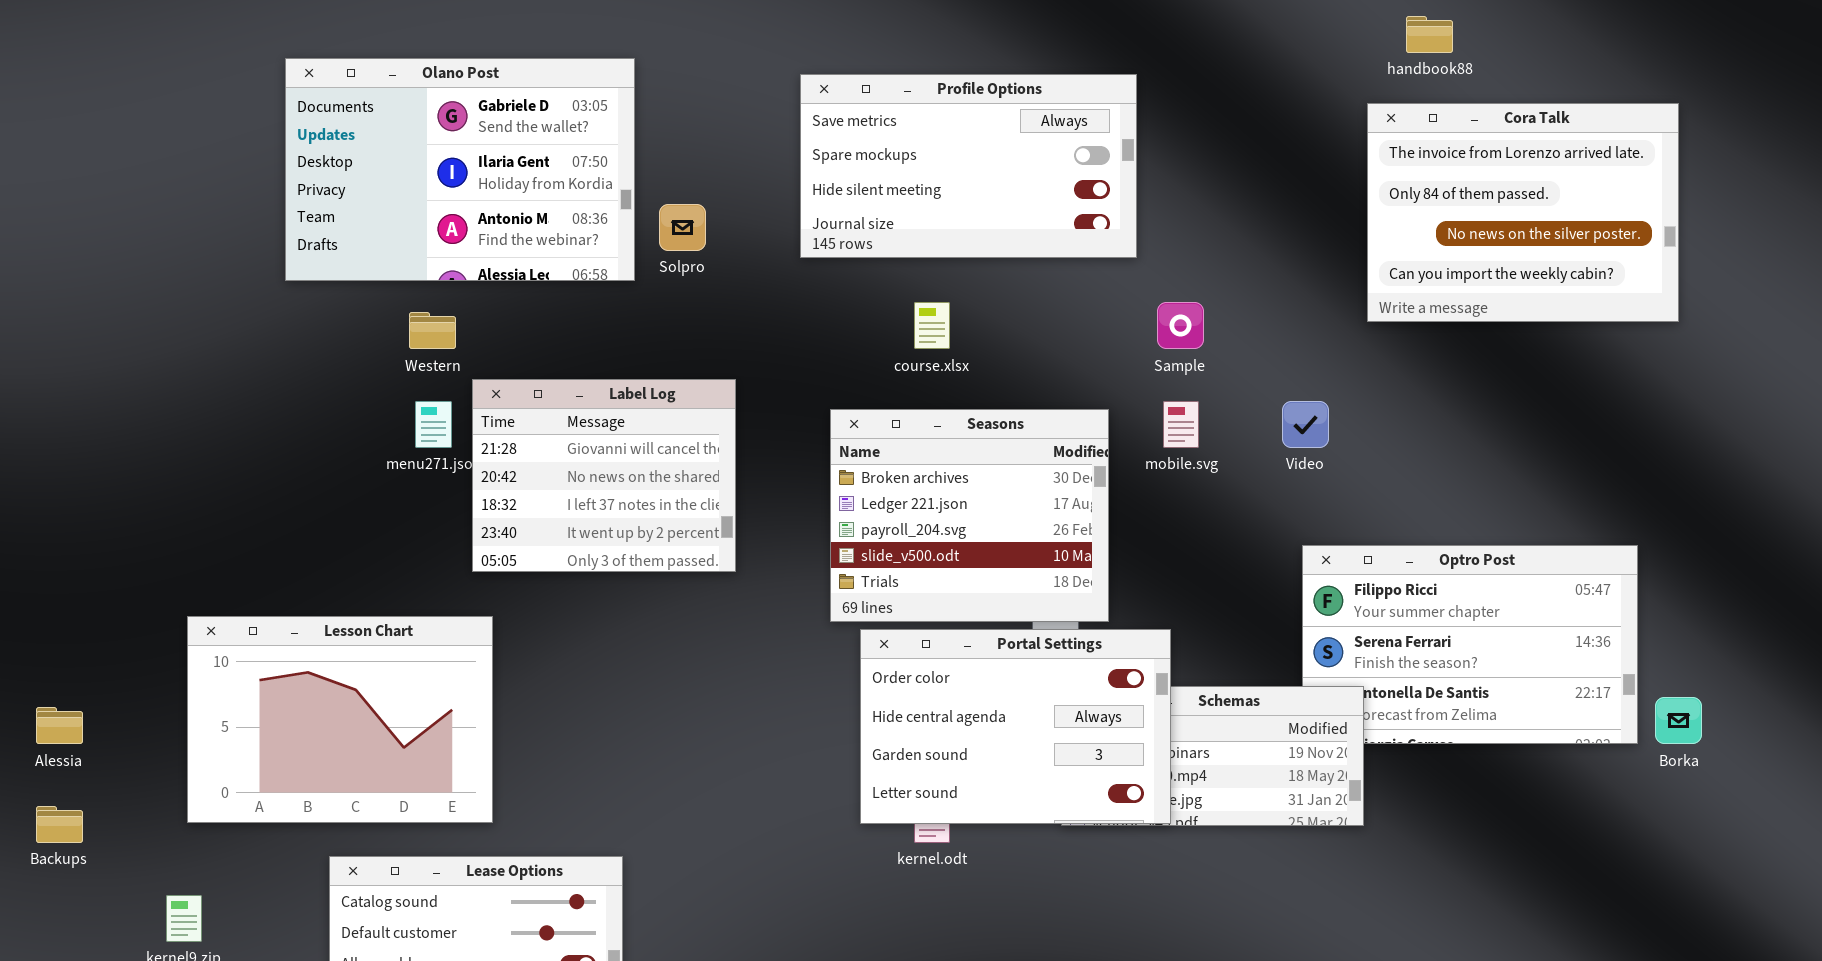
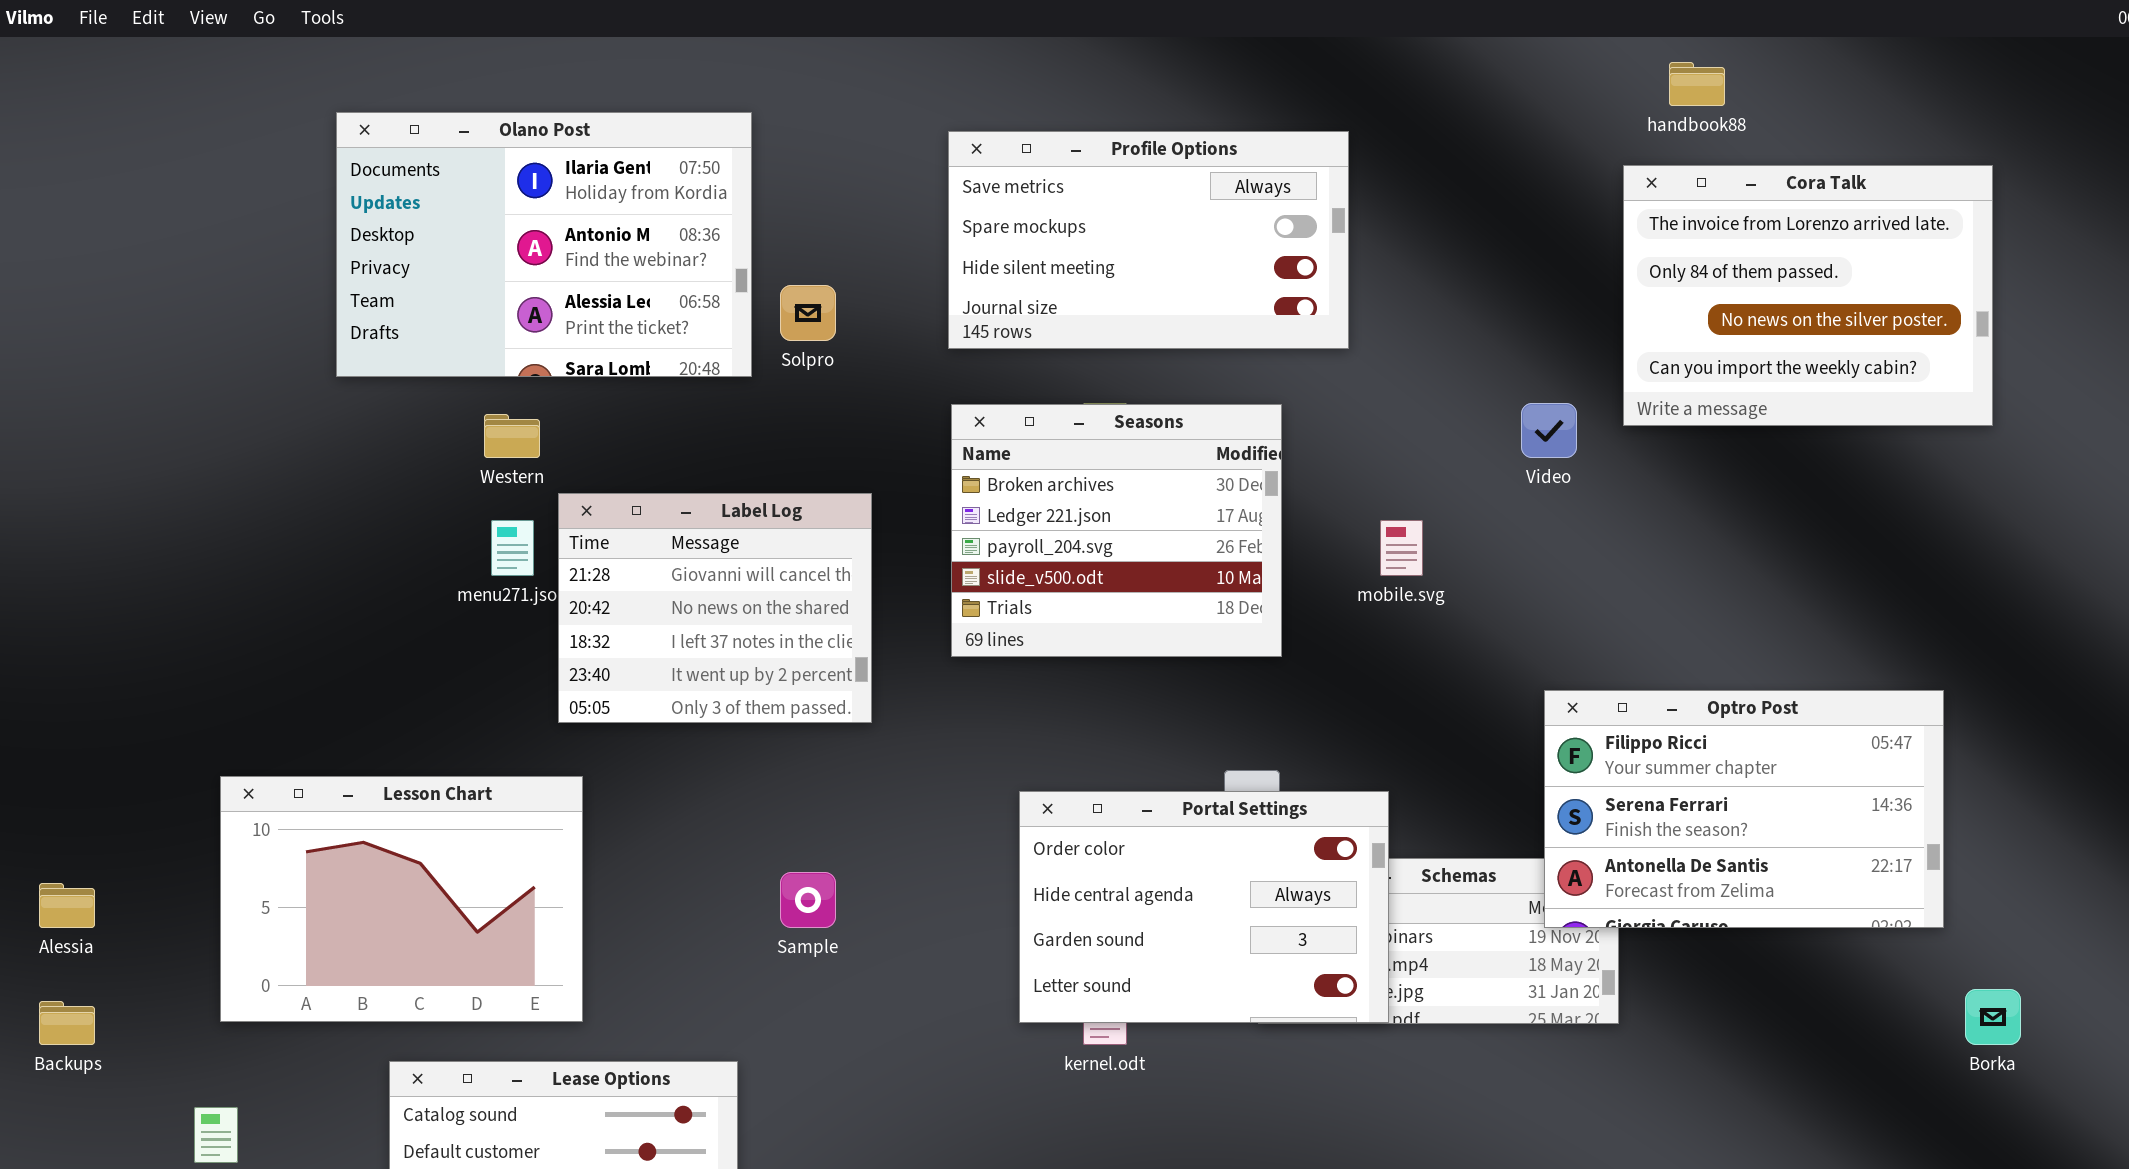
Olano Post: [285,58,635,281] -> [336,112,752,377], scrolled down 1 row
Sample: [1157,302,1204,349] -> [780,872,836,928], moved
Video: [1282,401,1329,448] -> [1521,403,1577,458], moved
Seasons: [830,409,1109,622] -> [951,404,1282,657], moved
Optro Post: [1302,545,1638,744] -> [1544,690,1944,928], raised
Borka: [1655,697,1702,744] -> [1965,989,2021,1045], moved

